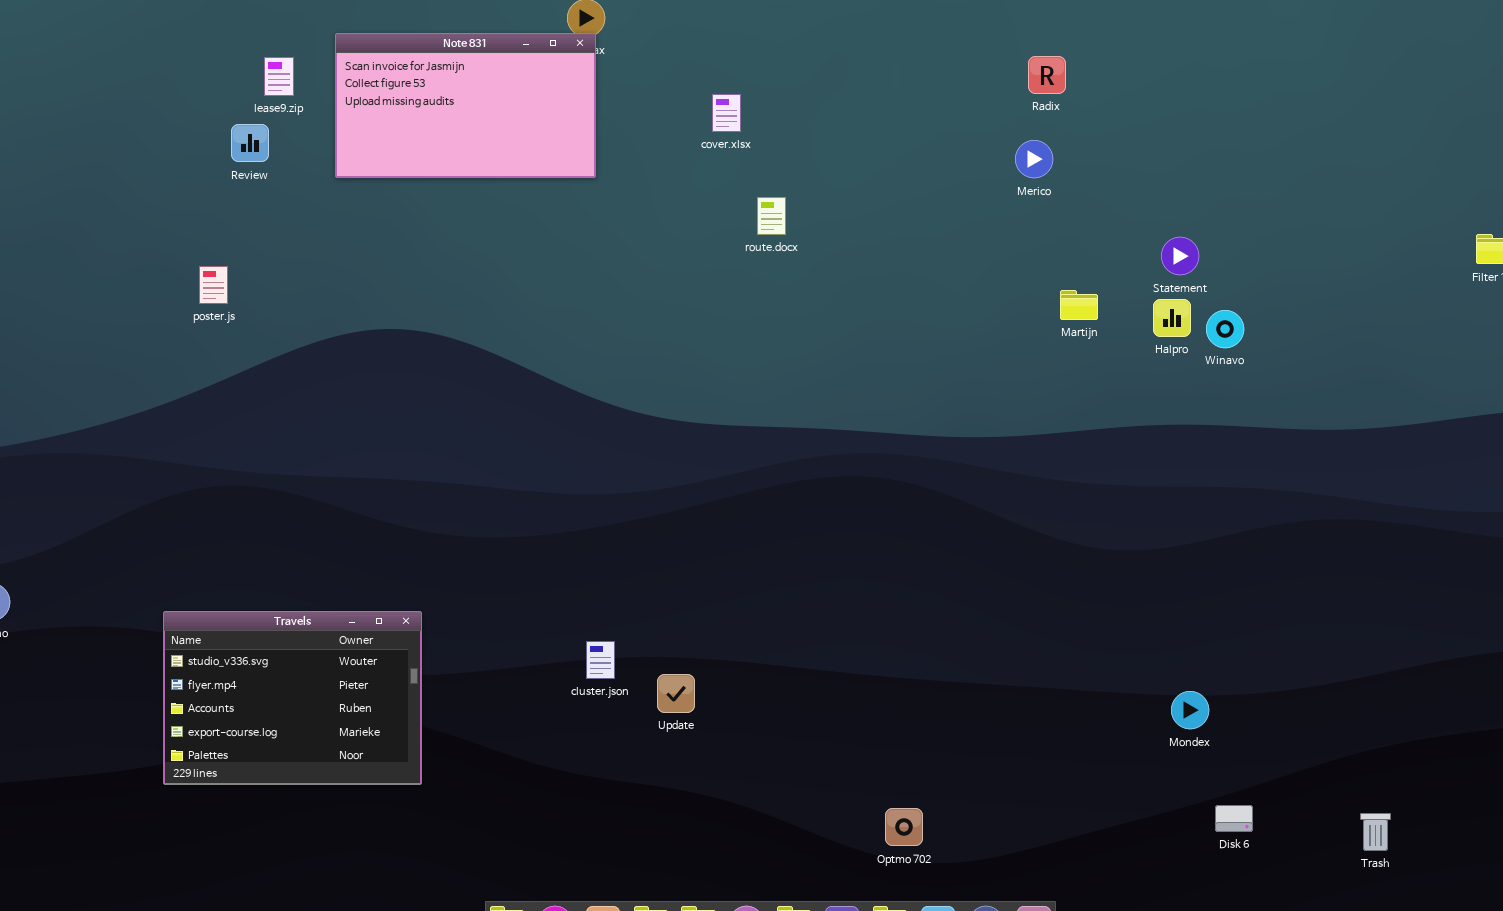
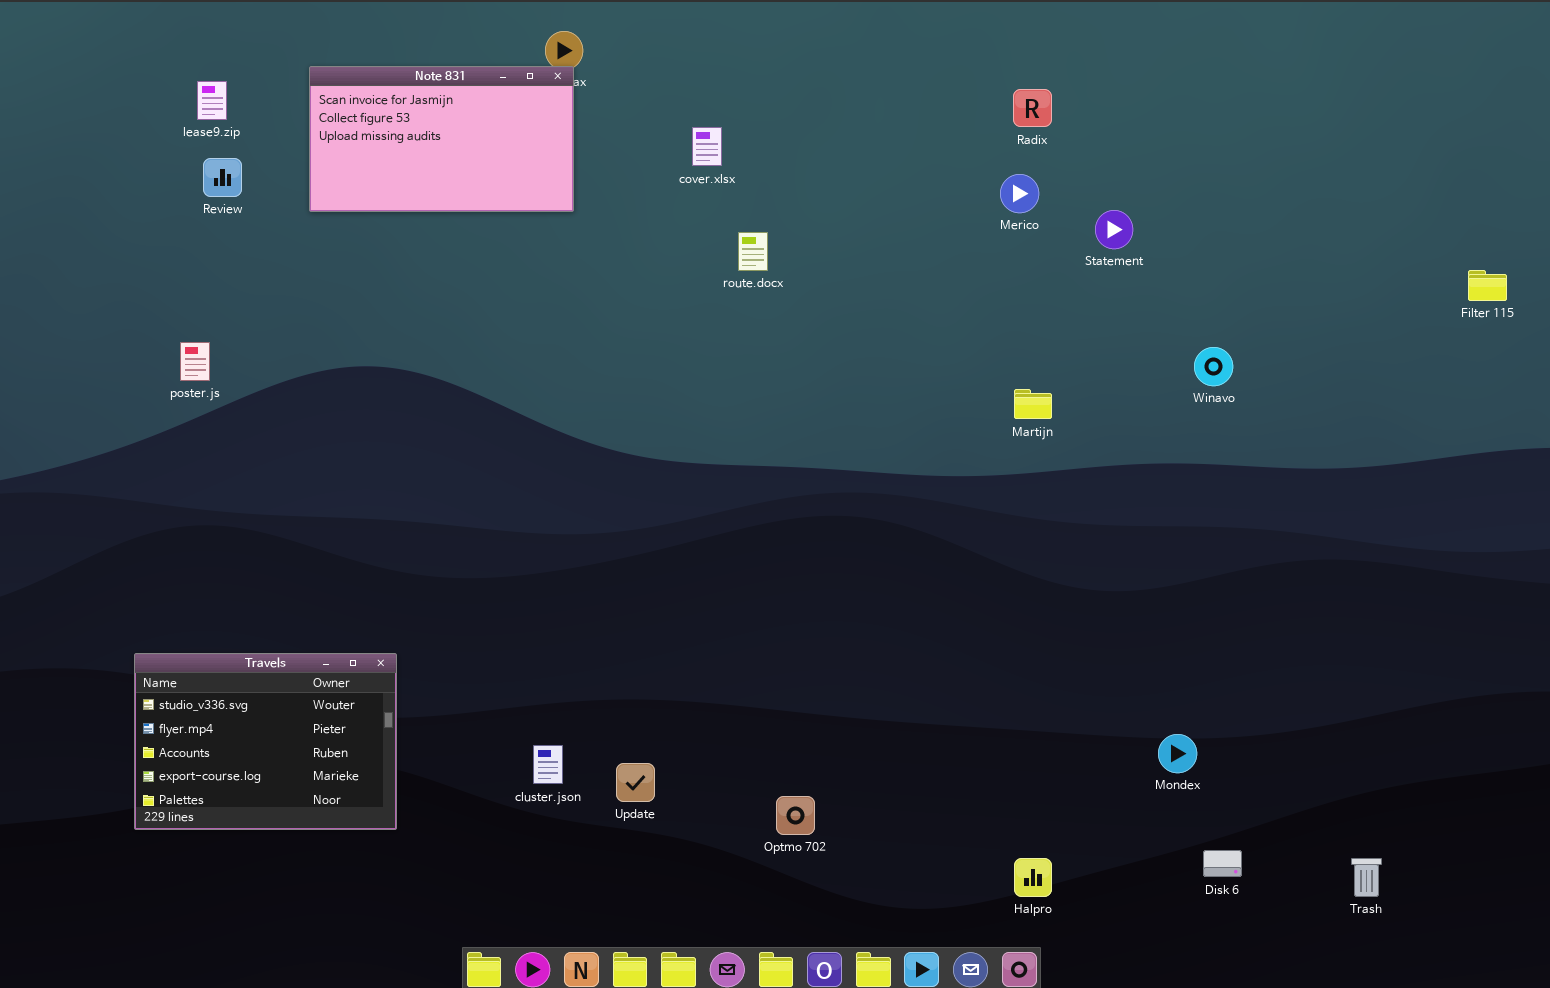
lease9.zip: [264,57,294,96] -> [197,81,227,120], moved
Statement: [1161,237,1199,275] -> [1095,210,1133,249], moved
poster.js: [199,266,228,304] -> [180,342,210,381], moved
Martijn: [1060,290,1098,320] -> [1014,389,1052,419], moved
Halpro: [1153,299,1191,337] -> [1014,858,1052,897], moved
cluster.json: [586,641,615,679] -> [533,745,563,784], moved
Update: [657,674,695,713] -> [616,763,655,802], moved
Optmo 702: [885,808,923,846] -> [776,796,815,835], moved

